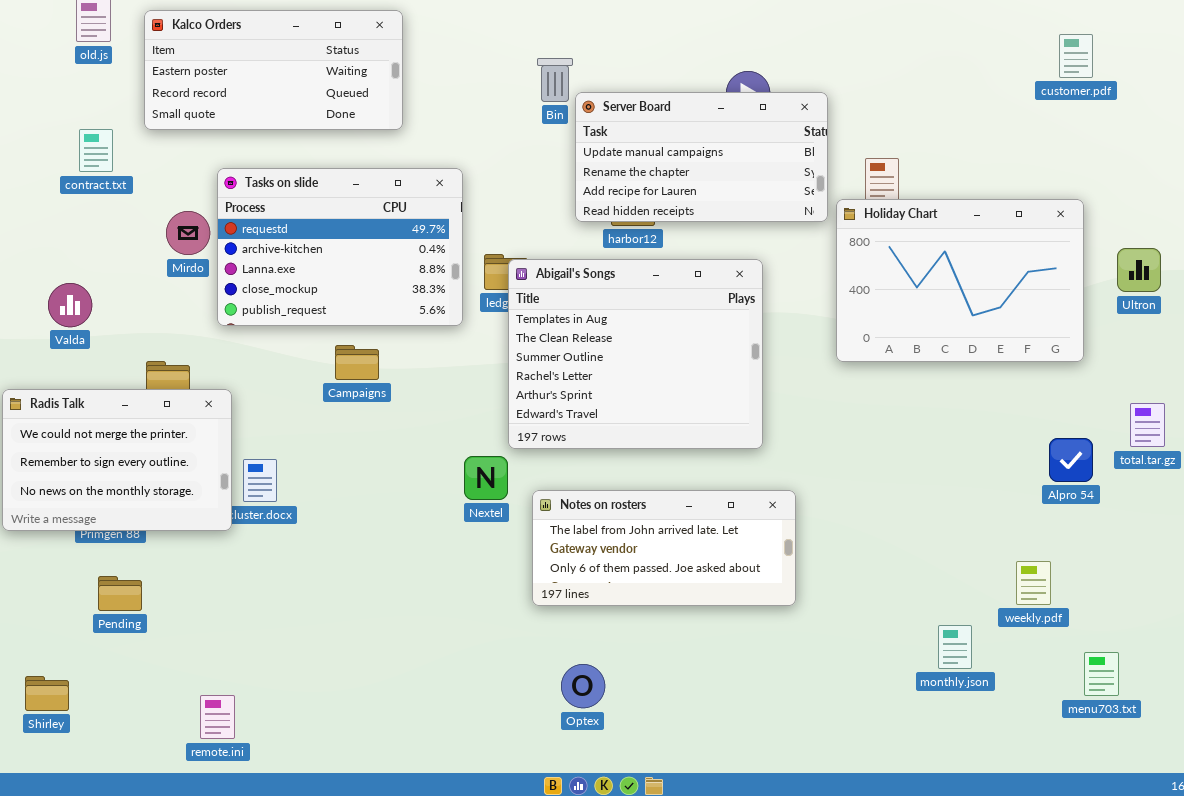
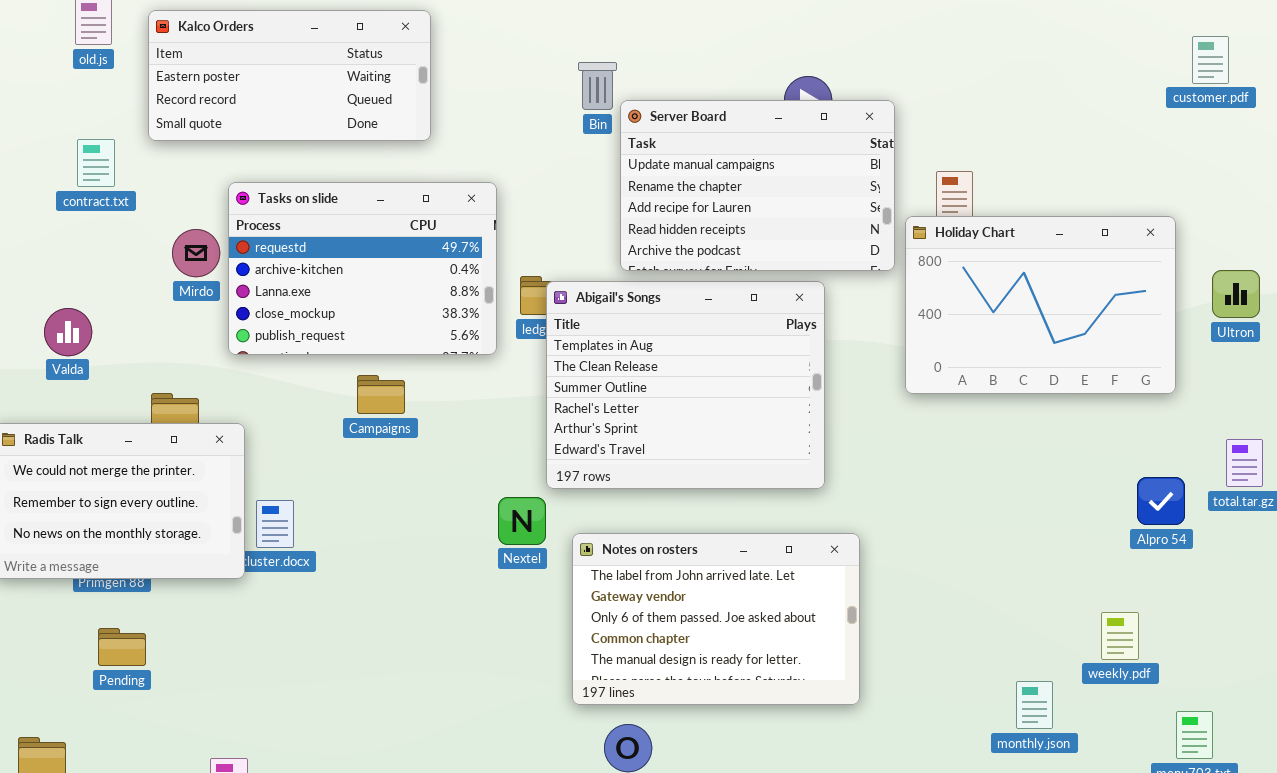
customer.pdf: [1059,34,1093,78] -> [1192,36,1229,84], moved
Server Board: [575,92,828,222] -> [620,100,895,271], resized
Notes on rosters: [532,490,796,606] -> [572,533,860,705], resized

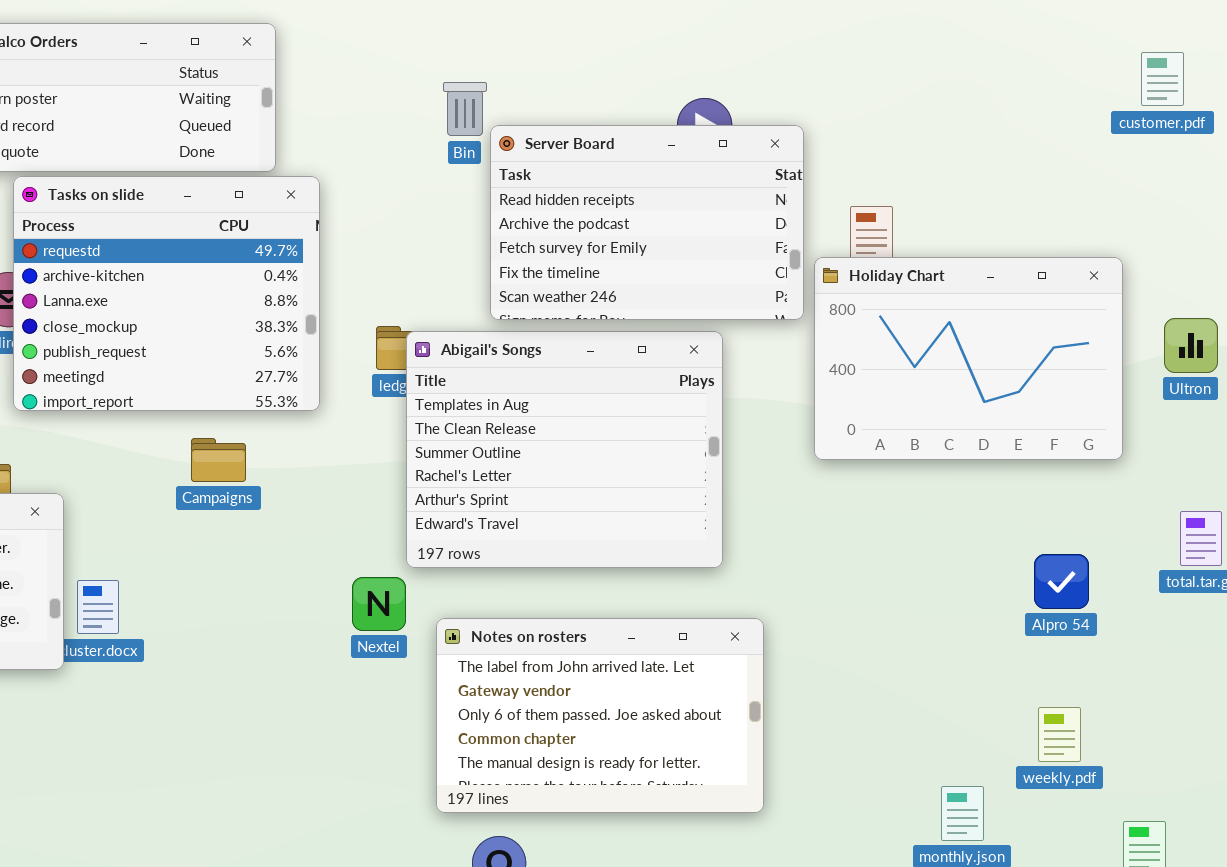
Server Board: [620,100,895,271] -> [490,125,804,320], scrolled down 3 rows
Tasks on slide: [228,182,497,355] -> [13,176,320,411], moved, resized
Alpro 54: [1137,477,1185,525] -> [1034,554,1089,609], moved

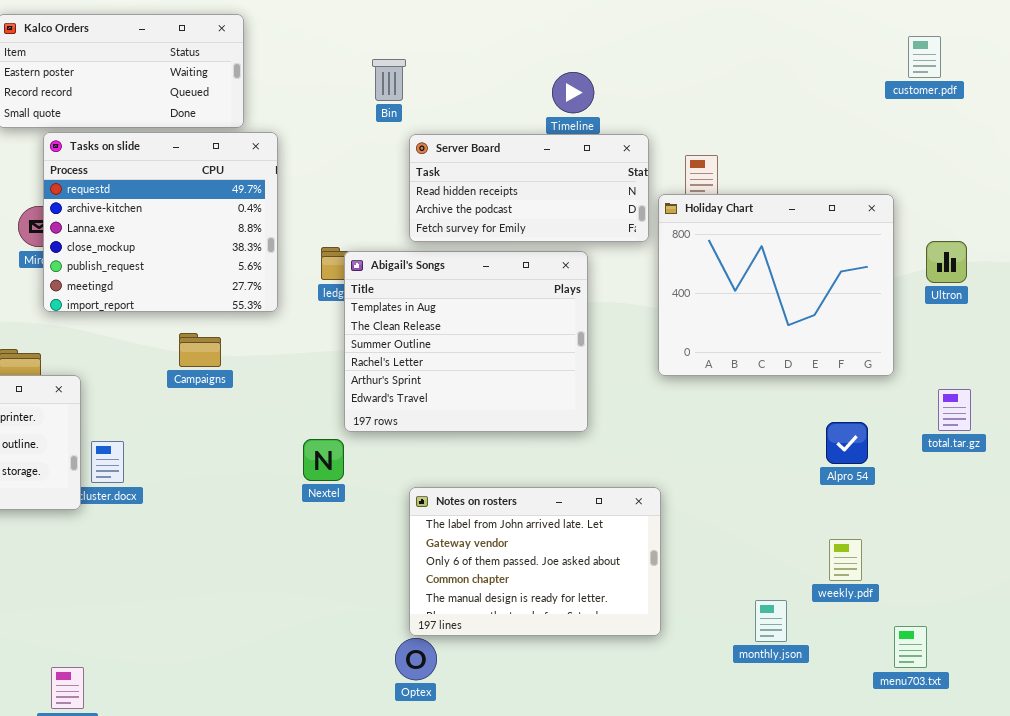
Server Board: [490,125,804,320] -> [409,134,649,242], resized
Holiday Chart: [814,257,1123,460] -> [658,194,894,376], resized
Notes on rosters: [436,618,764,813] -> [409,487,661,636], moved

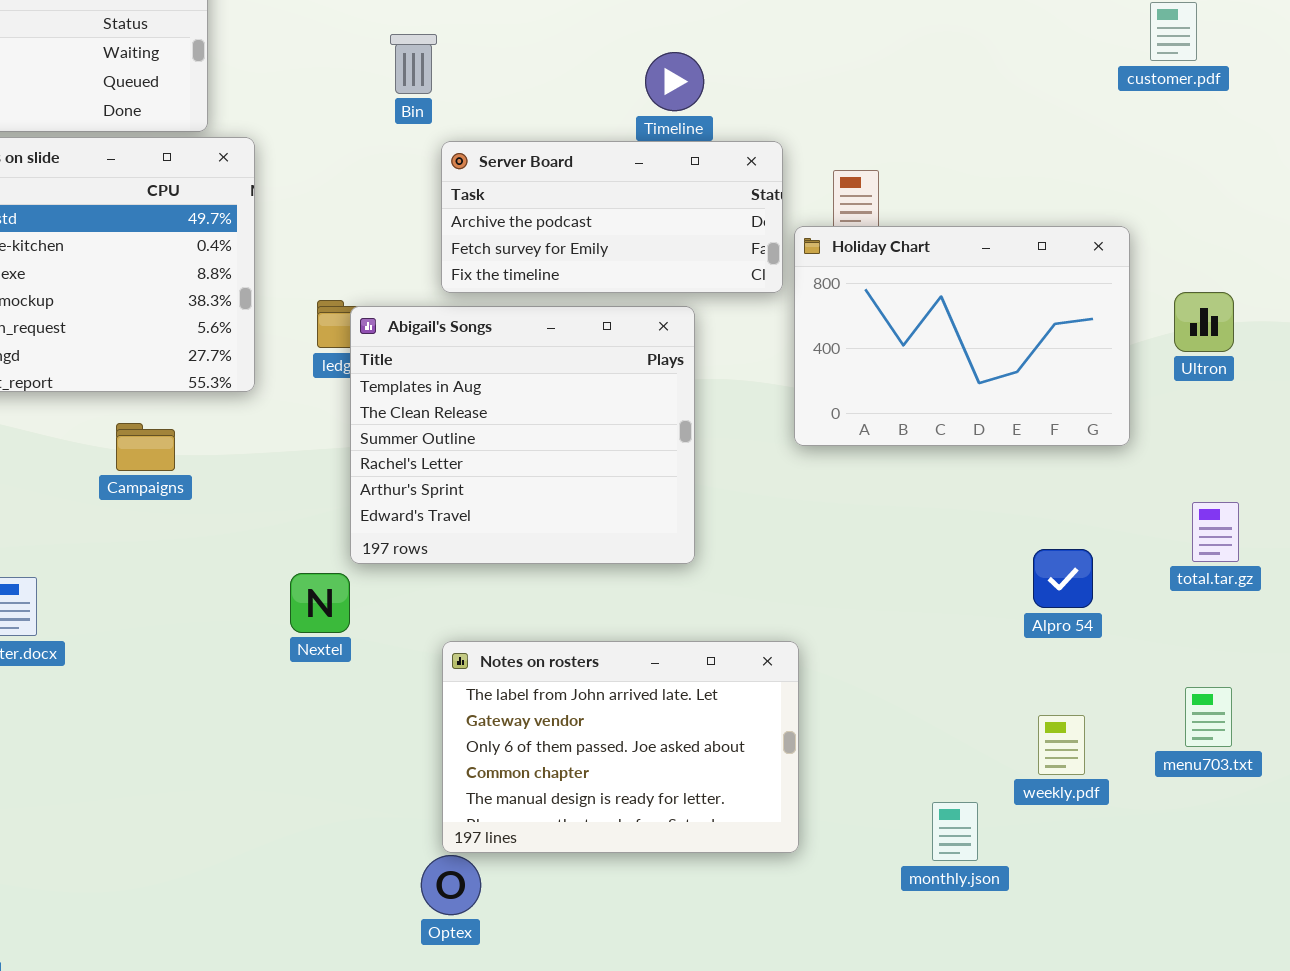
Server Board: [409,134,649,242] -> [441,141,783,293], scrolled down 1 row
Holiday Chart: [658,194,894,376] -> [794,226,1130,446], resized
menu703.txt: [894,626,927,668] -> [1185,687,1232,747], moved

